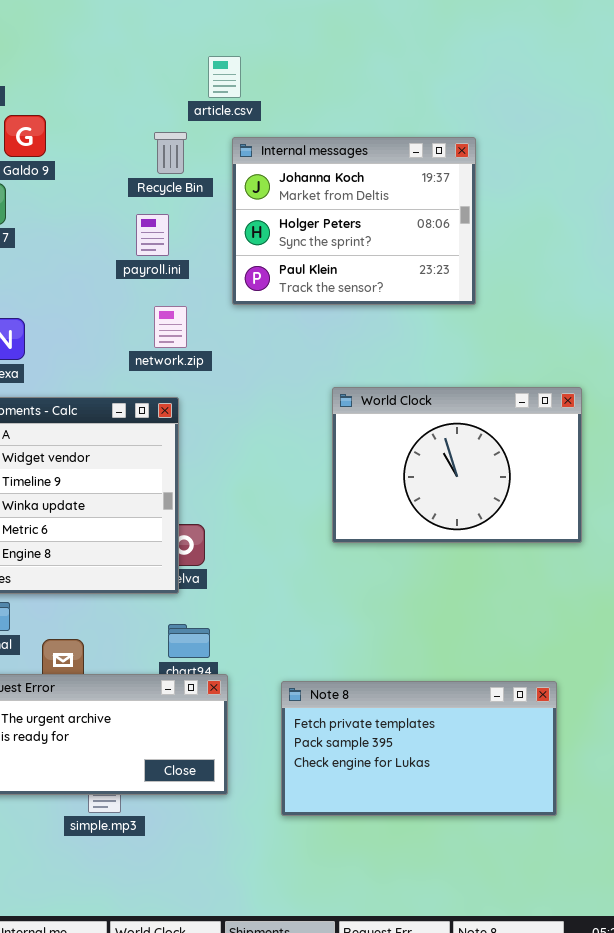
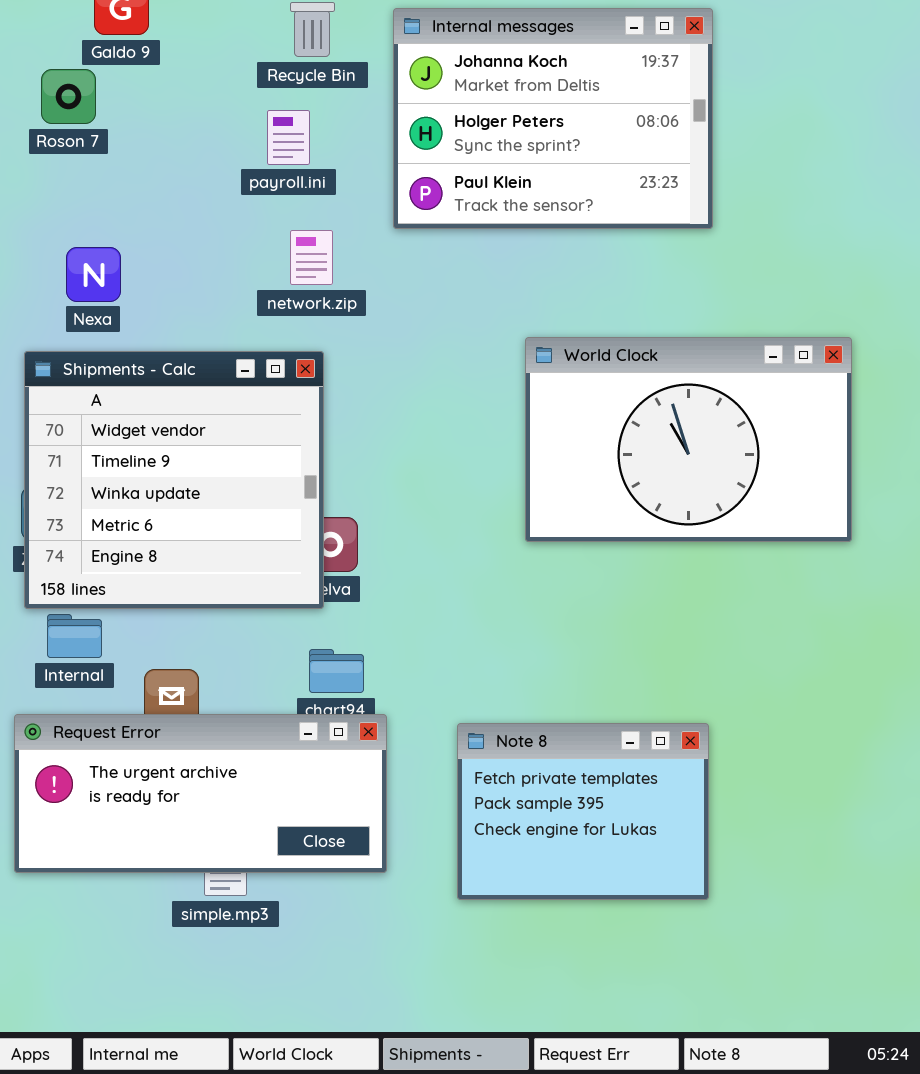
Note 8: [281,681,557,816] -> [457,723,709,900], resized

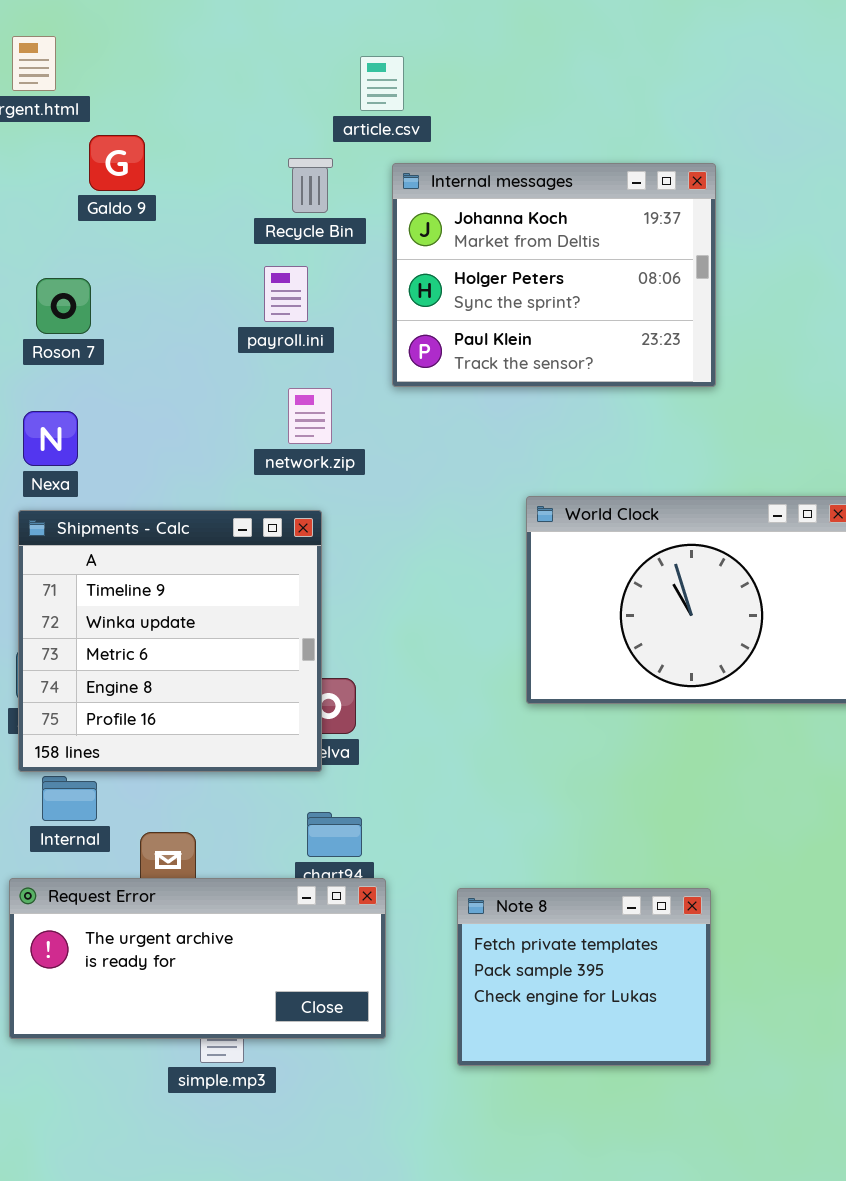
Roson 7: [41,69,96,124] -> [36,278,91,334], moved
Nexa: [66,247,121,302] -> [23,411,78,466], moved
Shipments - Calc: [24,351,324,609] -> [18,510,322,772], scrolled down 1 row

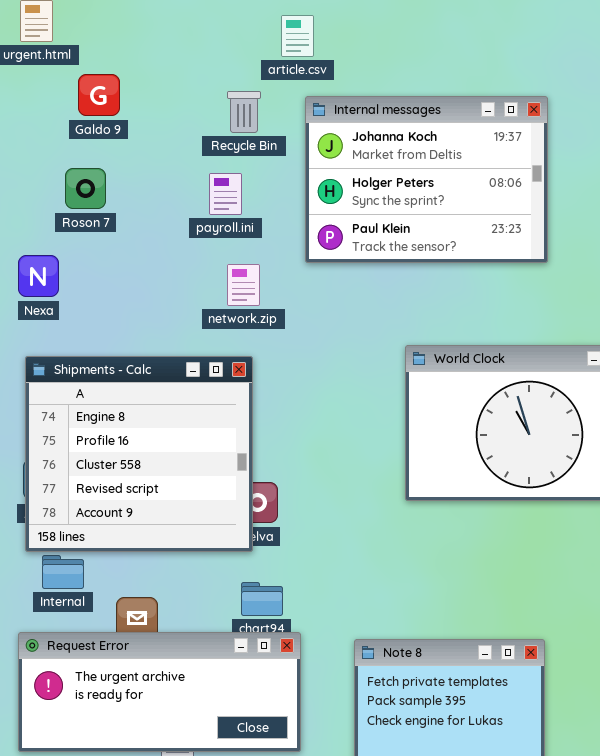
Roson 7: [36,278,91,334] -> [65,168,106,209], moved
Nexa: [23,411,78,466] -> [18,255,59,297], moved
Shipments - Calc: [18,510,322,772] -> [25,356,253,552], scrolled down 3 rows

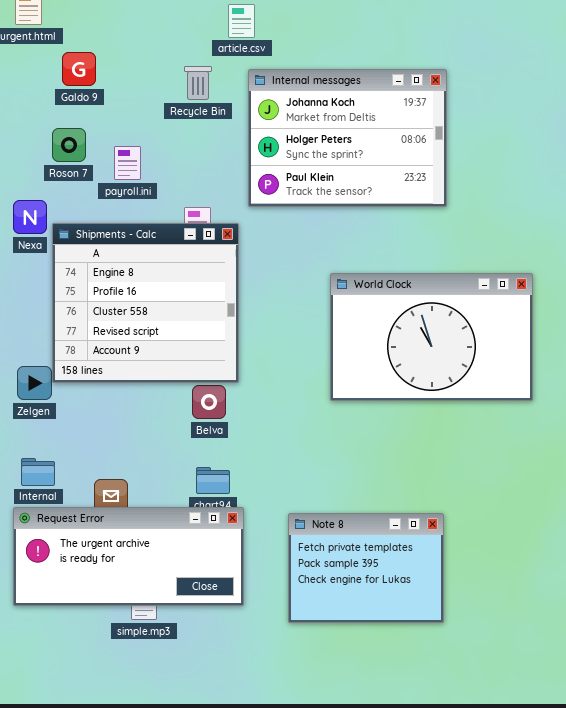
payroll.ini: [209,173,242,215] -> [114,146,141,180], moved
Shipments - Calc: [25,356,253,552] -> [52,223,239,383], moved
Internal: [42,555,84,589] -> [21,458,55,486], moved

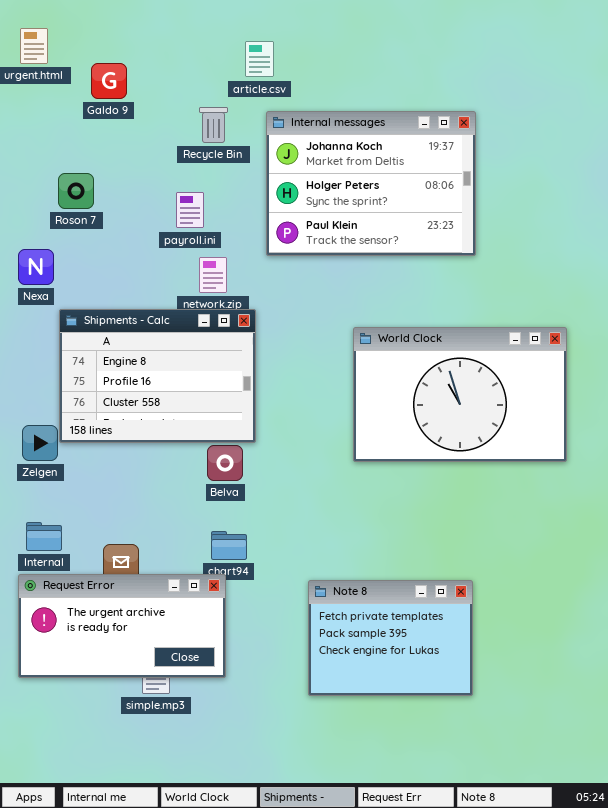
Galdo 9: [62,52,96,86] -> [91,63,127,99], moved
payroll.ini: [114,146,141,180] -> [176,192,204,228], moved
Shipments - Calc: [52,223,239,383] -> [59,309,256,443], resized
Request Error: [13,507,244,606] -> [18,574,226,678], resized

